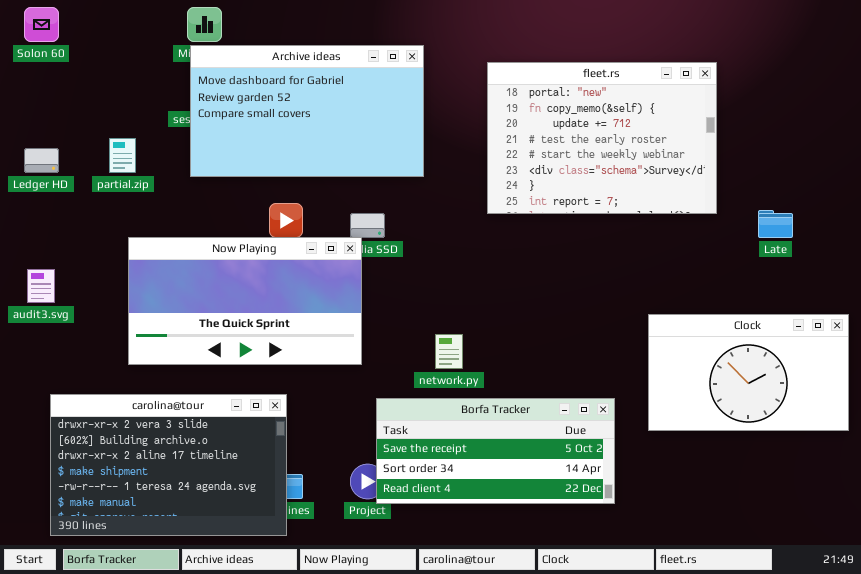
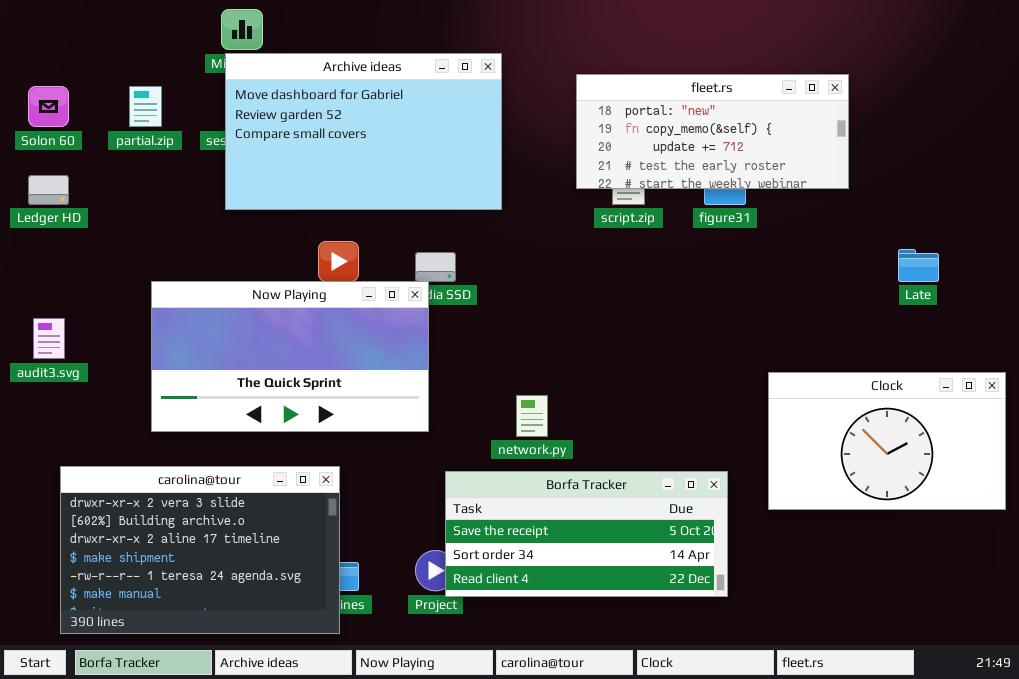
Solon 60: [24,7,59,42] -> [28,86,69,127], moved
fleet.rs: [487,62,717,214] -> [576,74,849,189], resized
partial.zip: [109,138,136,173] -> [129,86,162,127], moved

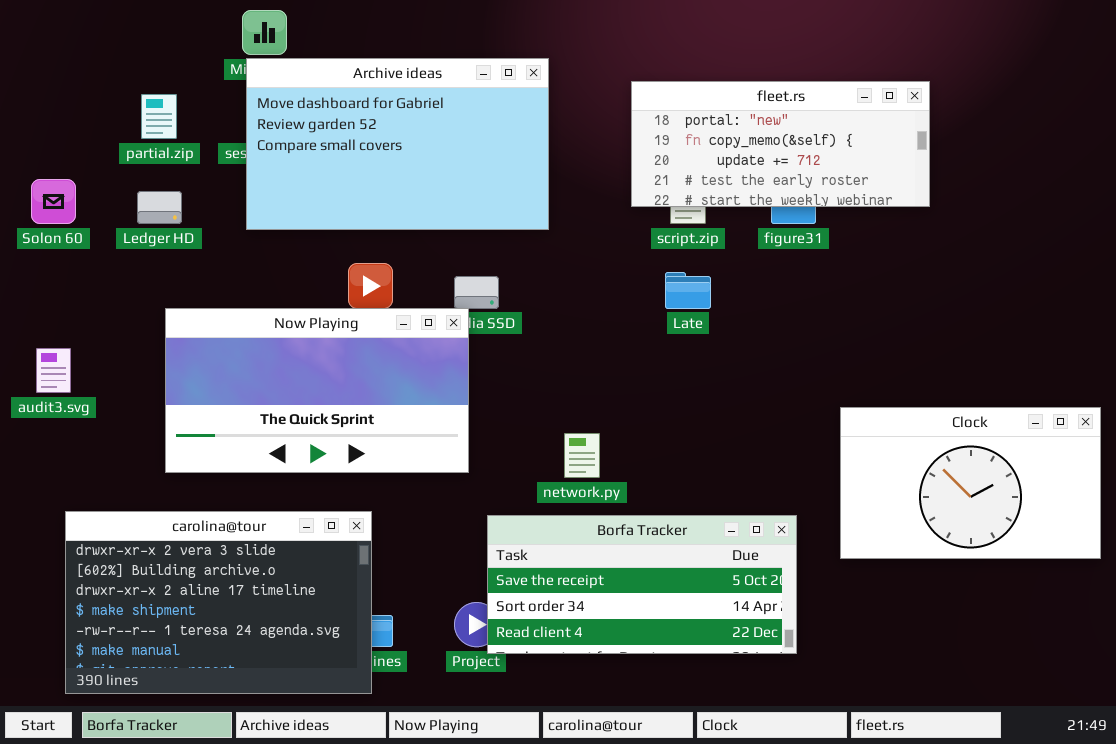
Solon 60: [28,86,69,127] -> [31,179,76,224], moved
Ledger HD: [28,175,69,205] -> [137,191,182,224], moved
Late: [898,249,939,282] -> [665,272,711,309], moved

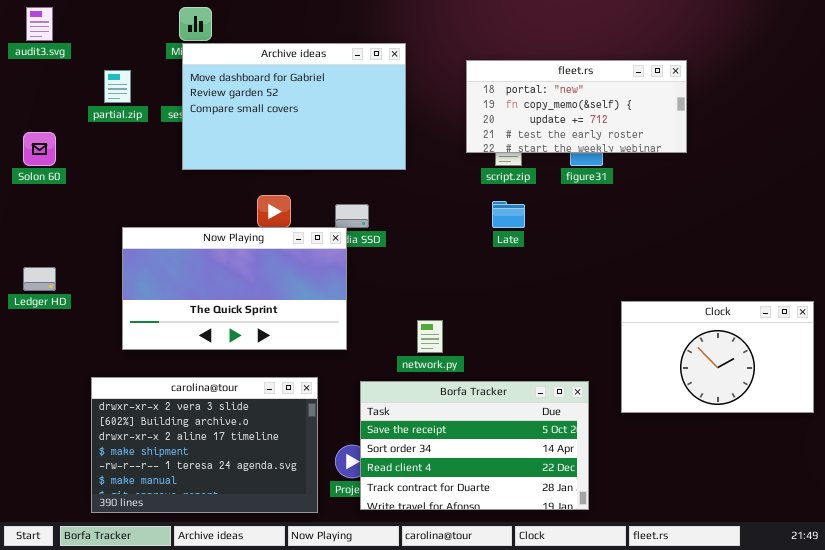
Ledger HD: [137,191,182,224] -> [23,267,56,291], moved
audit3.svg: [36,348,71,393] -> [26,7,53,41], moved
carolina@tour: [65,511,372,694] -> [91,377,318,513], moved
Borfa Tracker: [487,515,797,654] -> [360,381,589,510], resized

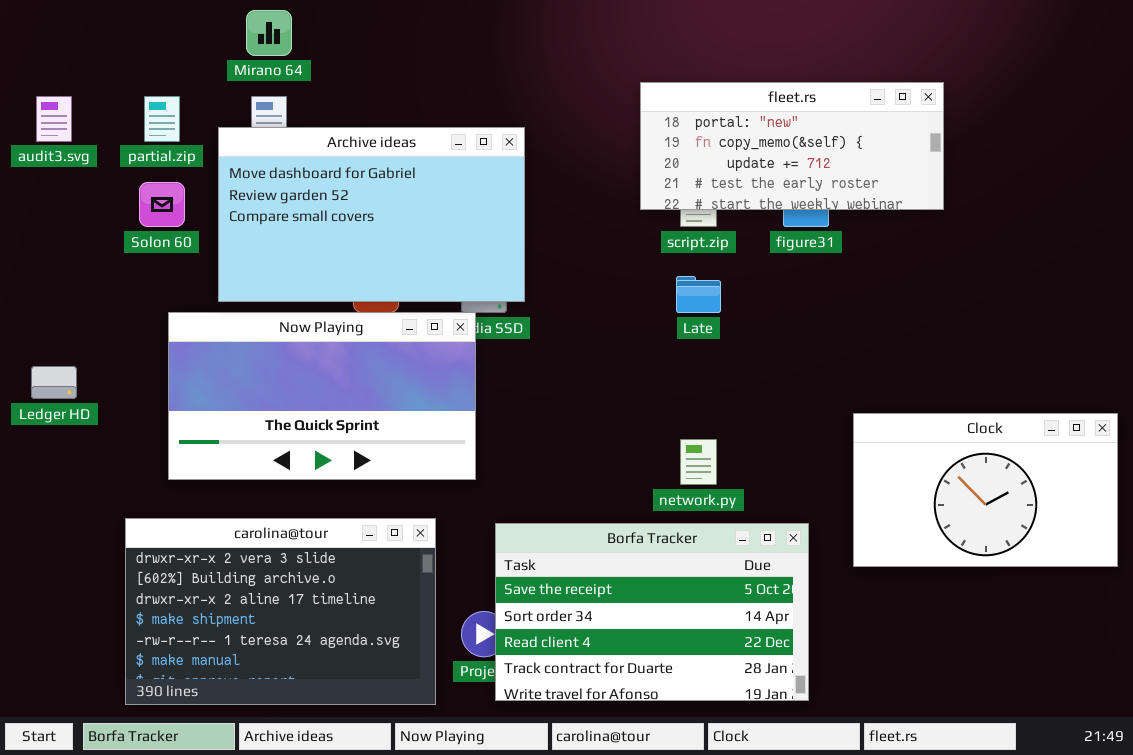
audit3.svg: [26,7,53,41] -> [36,96,72,142], moved
Archive ideas: [182,43,406,170] -> [218,127,525,302], moved
Solon 60: [23,132,56,166] -> [139,182,185,227], moved
network.py: [417,320,443,353] -> [680,439,717,485], moved

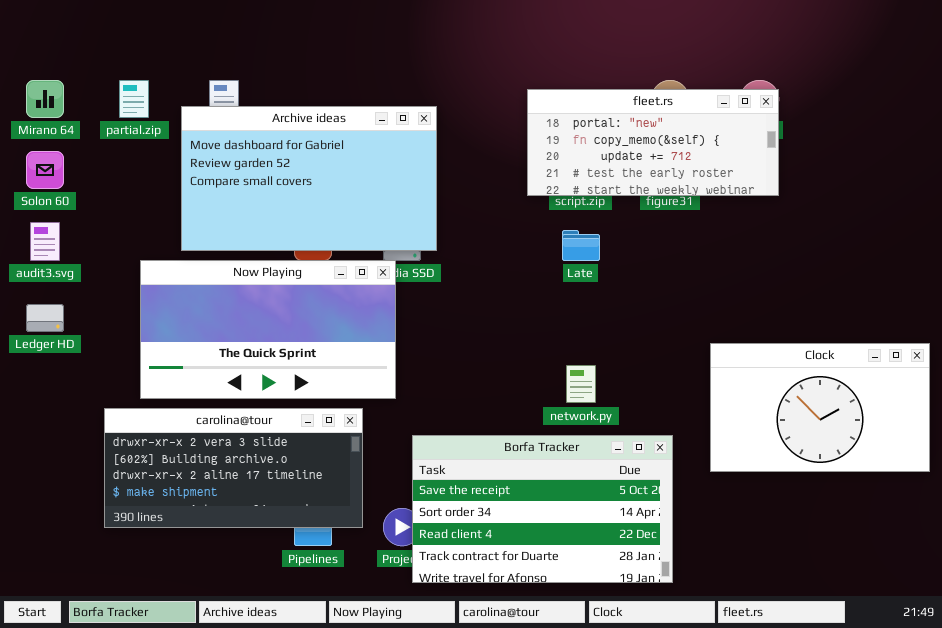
Mirano 64: [246,10,292,56] -> [26,80,64,118], moved
fleet.rs: [640,82,944,210] -> [527,89,779,196], moved
audit3.svg: [36,96,72,142] -> [30,222,60,261], moved
Solon 60: [139,182,185,227] -> [26,151,64,189], moved
carolina@tour: [125,518,436,705] -> [104,408,363,528], moved, resized

